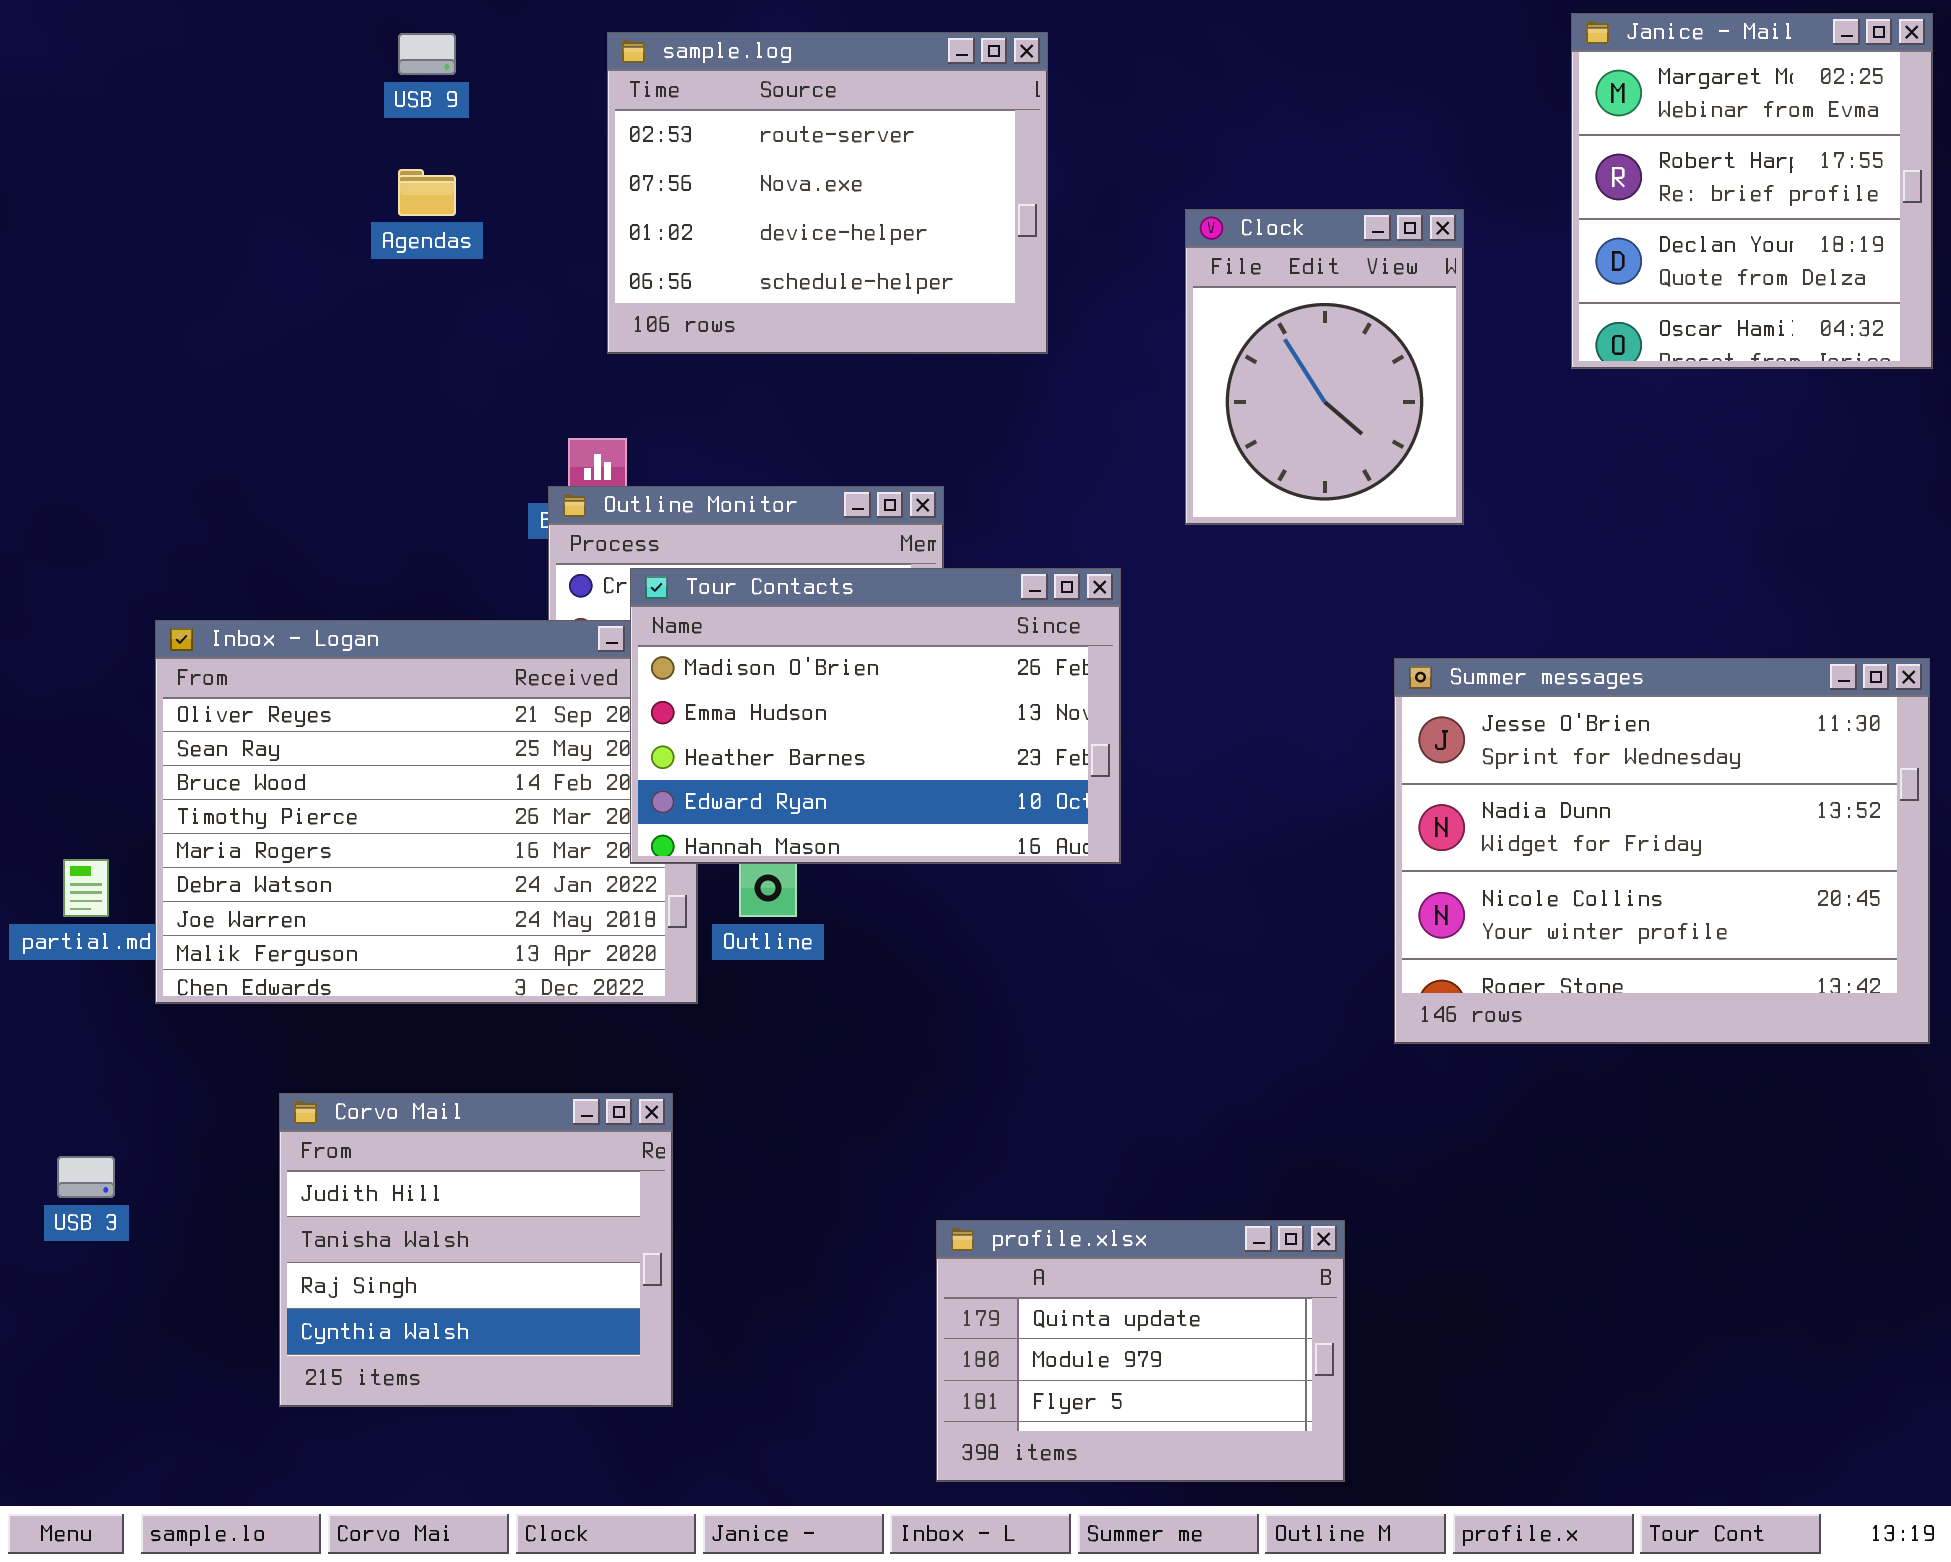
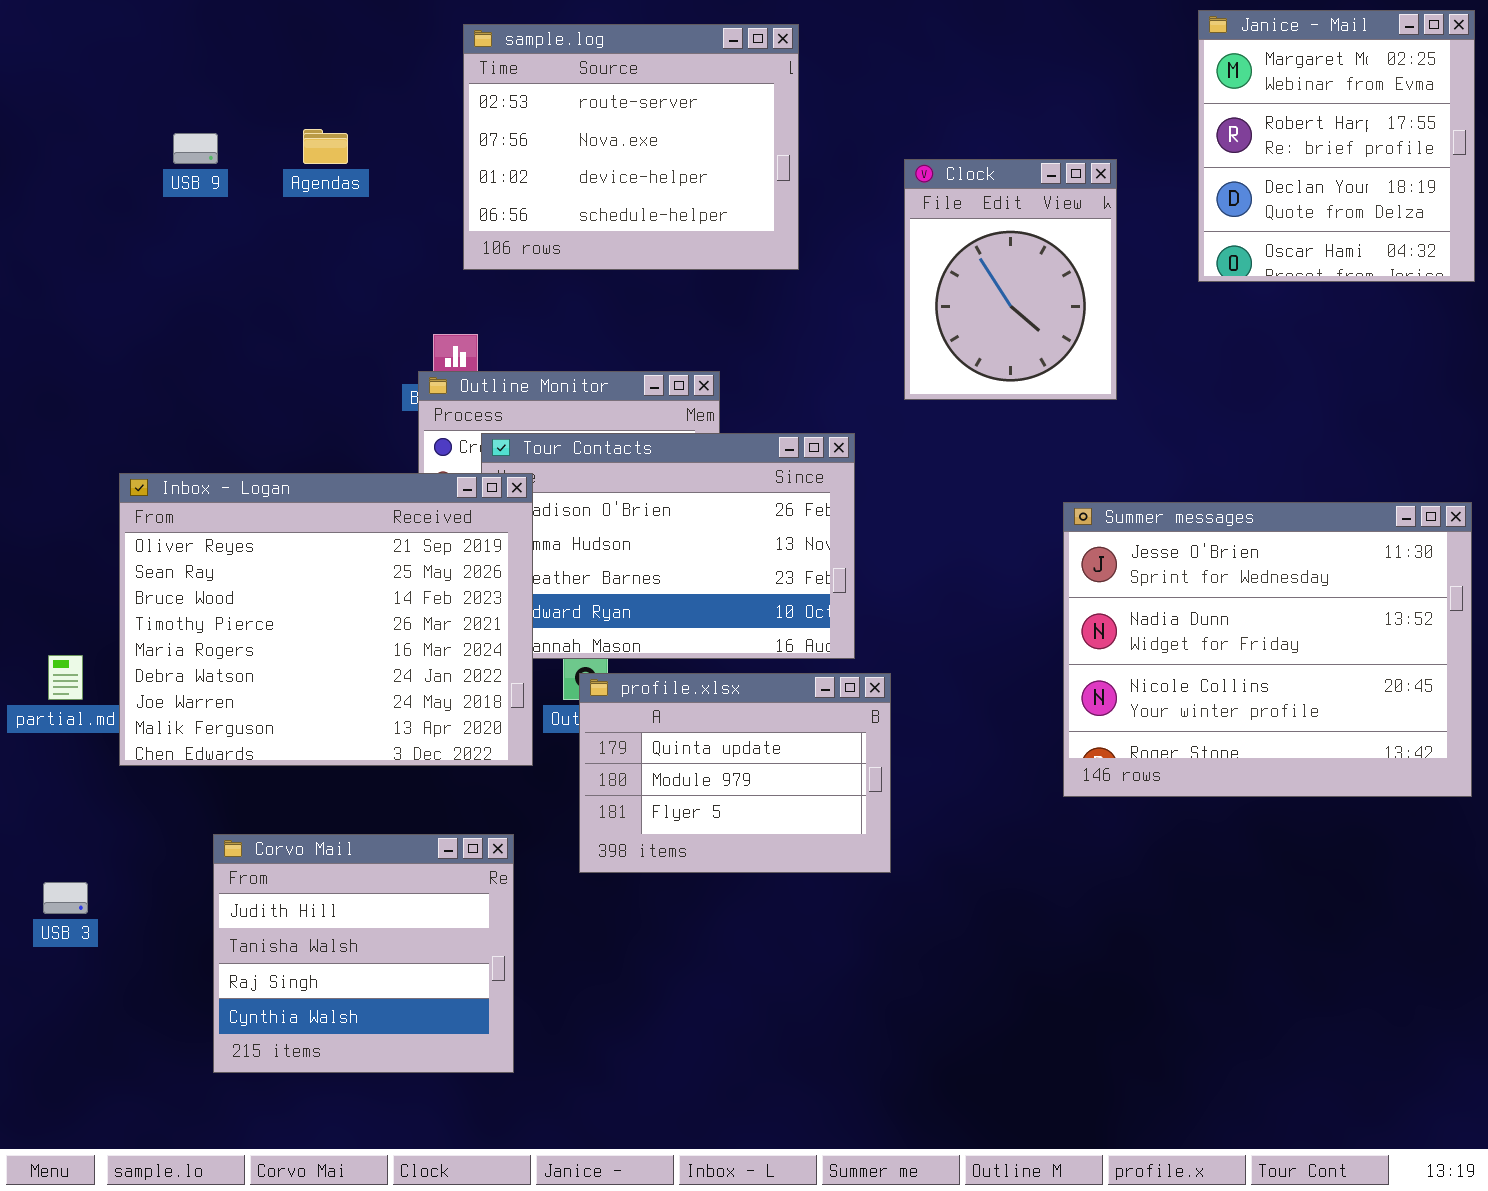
USB 9: [398,33,456,75] -> [173,133,218,164], moved
Inbox - Logan: [155,620,698,1004] -> [119,473,533,766], raised
profile.xlsx: [936,1220,1345,1482] -> [579,673,891,873], moved

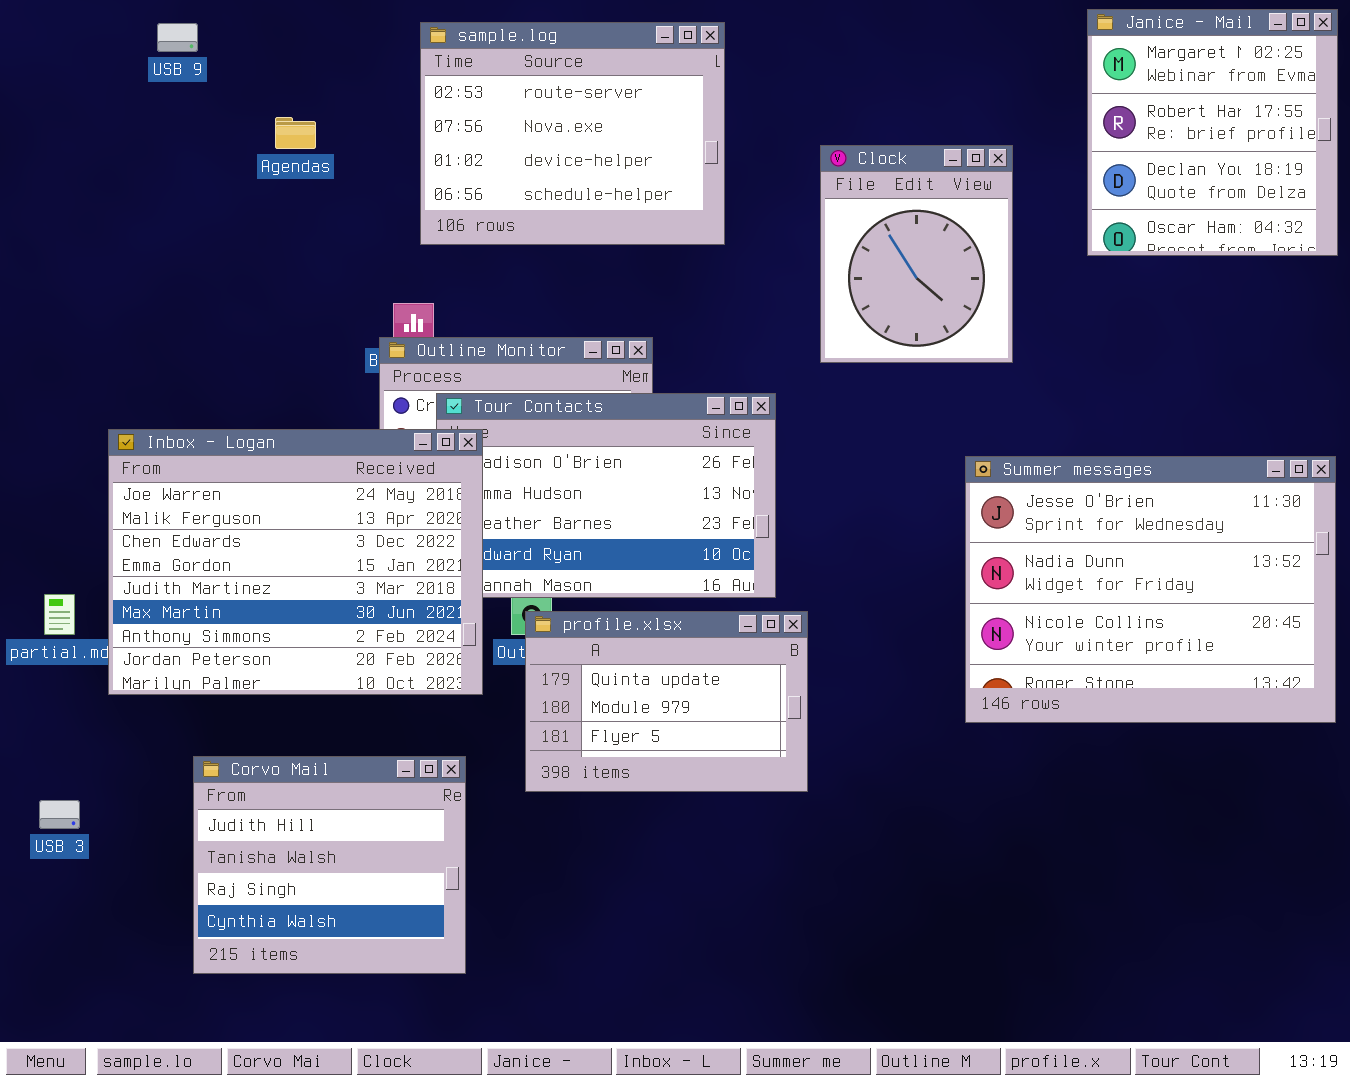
USB 9: [173,133,218,164] -> [157,23,198,52], moved
Inbox - Logan: [119,473,533,766] -> [108,429,483,695], scrolled down 6 rows

